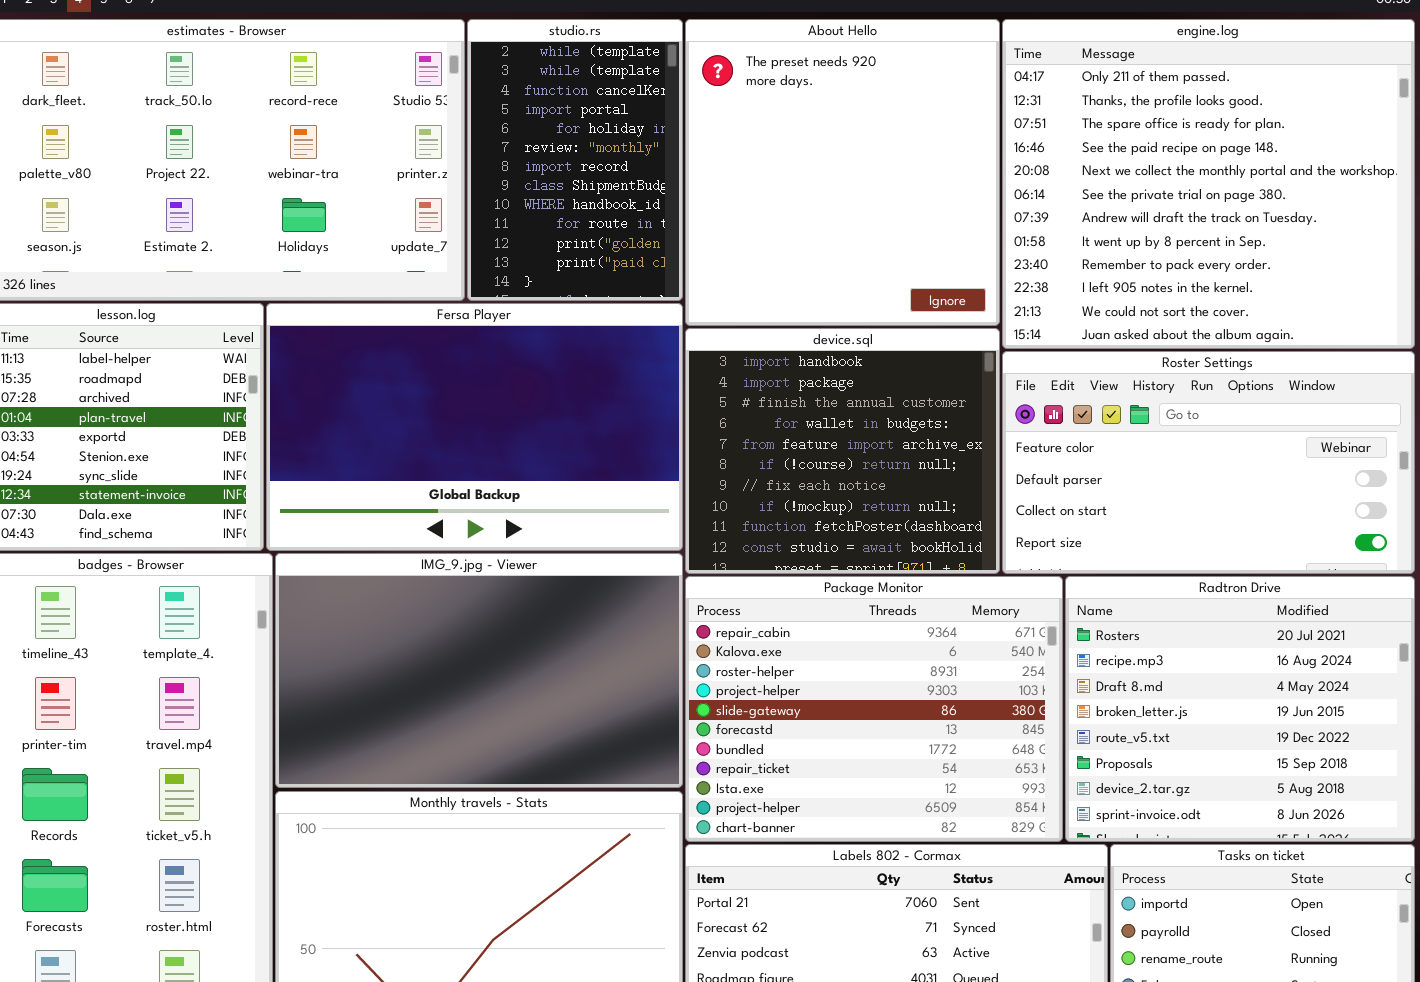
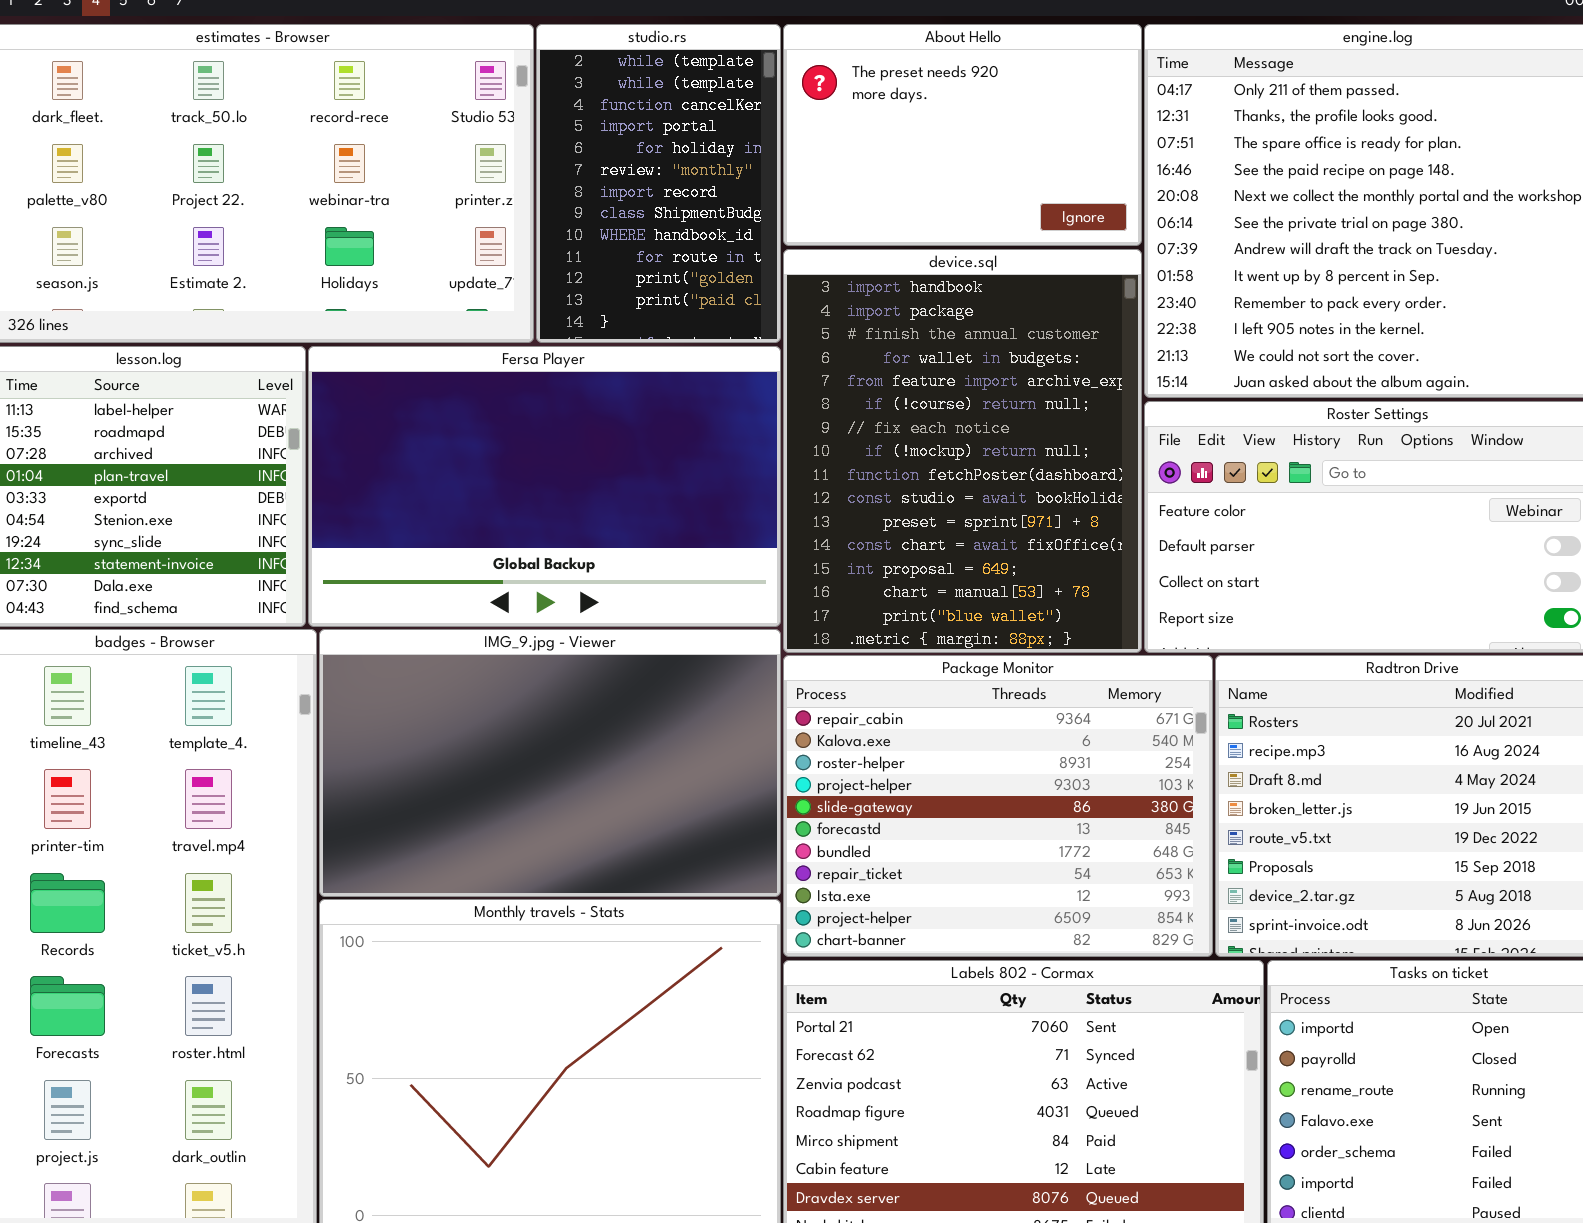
About Hello: [685,19,1000,326] -> [783,24,1142,246], resized
device.sql: [685,328,1000,574] -> [783,249,1142,653], resized

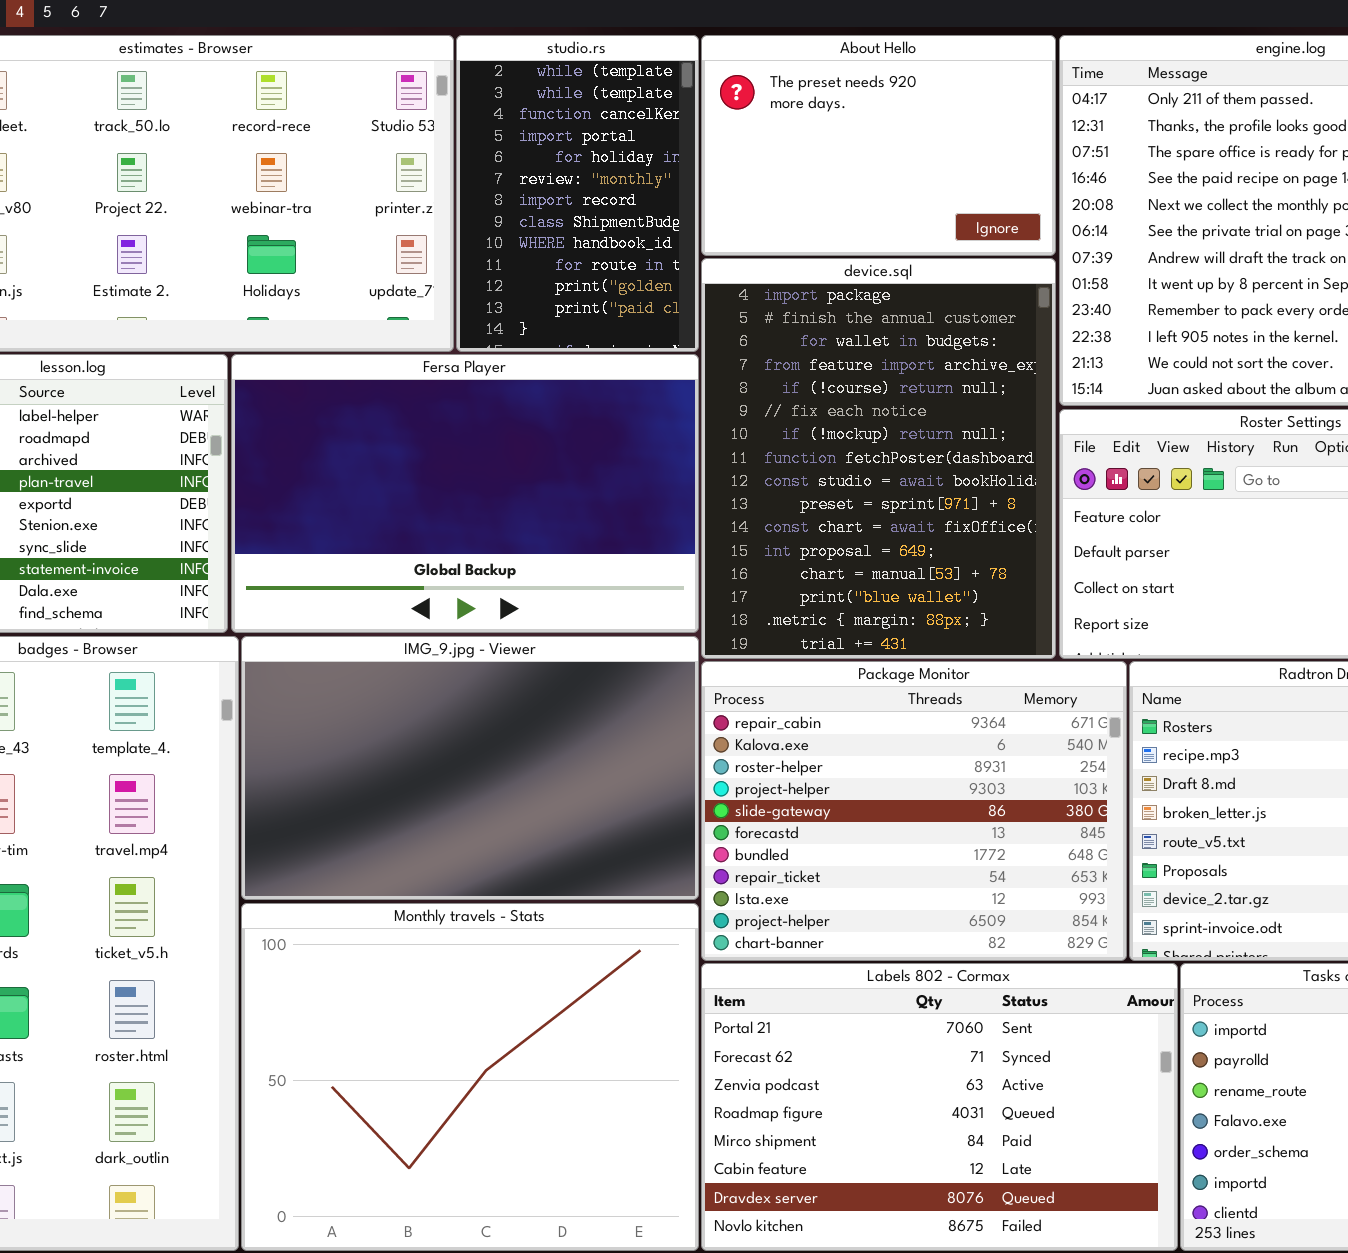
device.sql: [783,249,1142,653] -> [701,258,1056,659], scrolled down 1 row

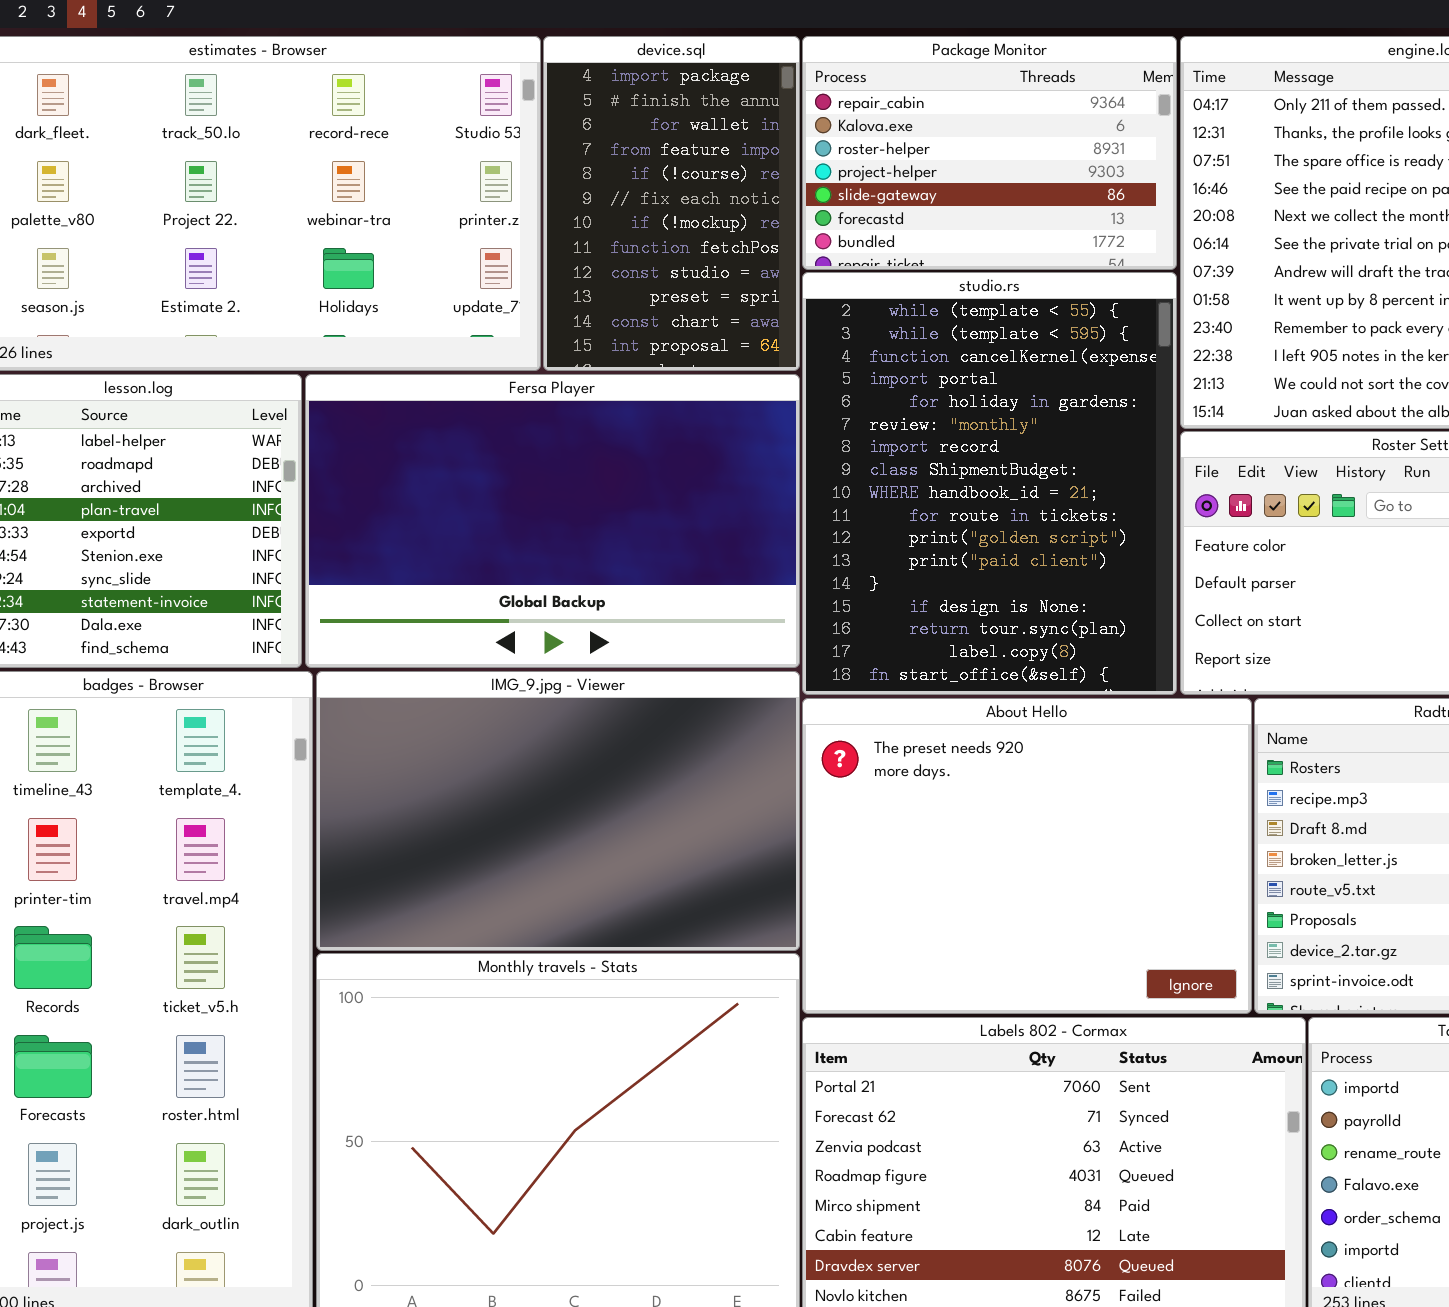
studio.rs: [456,35,699,352] -> [802,272,1177,695], moved, resized
About Hello: [701,35,1056,256] -> [802,698,1252,1014], moved, resized
device.sql: [701,258,1056,659] -> [543,36,800,371], moved, resized
Package Monitor: [701,661,1127,961] -> [802,36,1177,270], moved, resized

